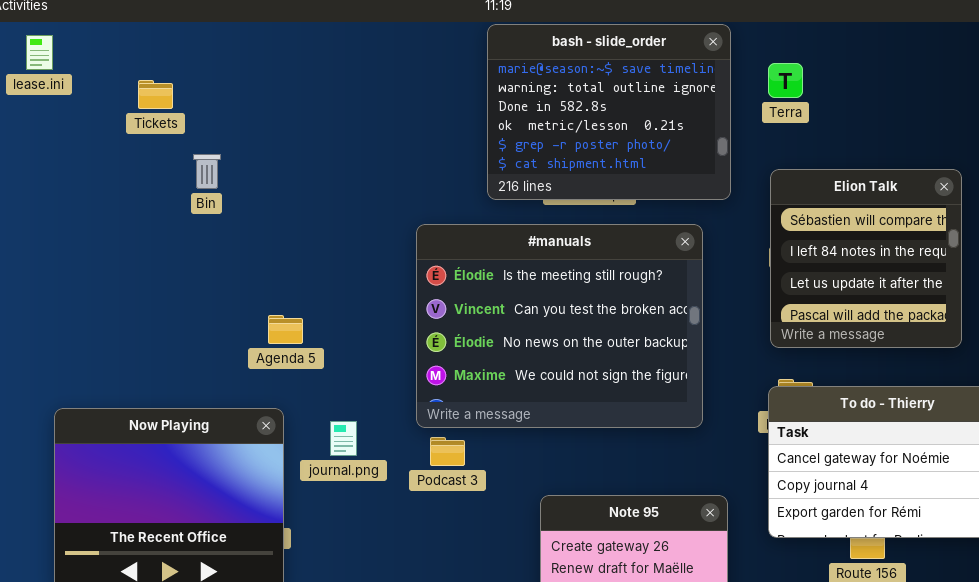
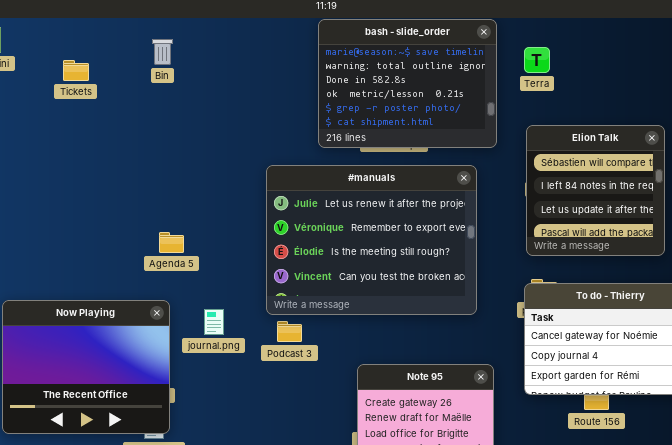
Bin: [193,154,221,189] -> [152,39,173,65], moved
#manuals: [416,224,703,428] -> [266,165,477,315], scrolled up 2 rows

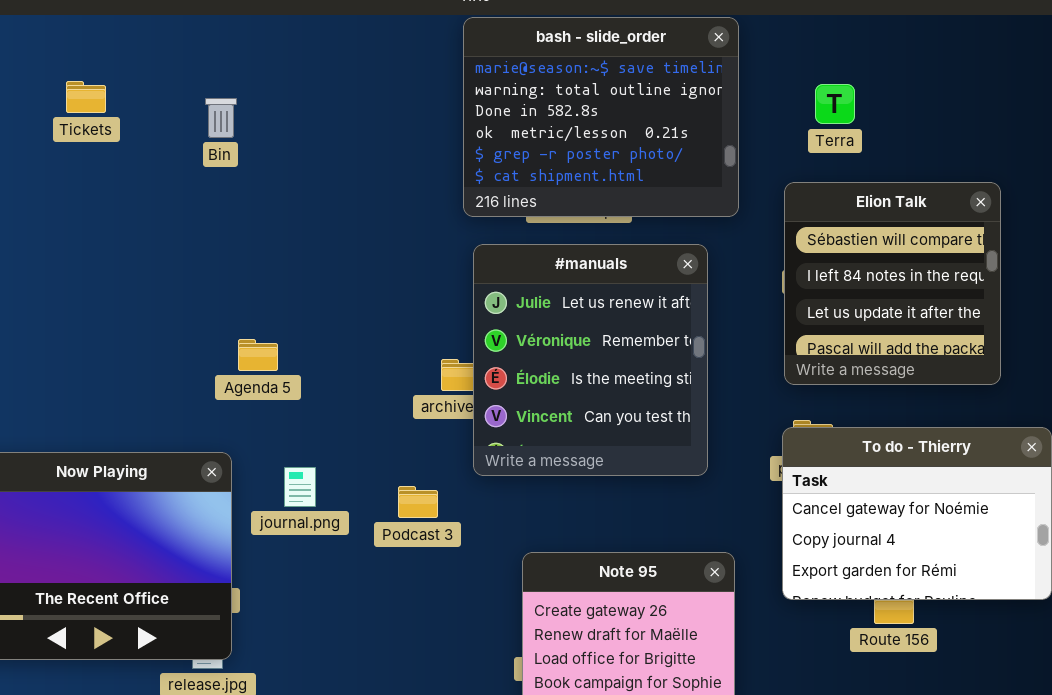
Bin: [152,39,173,65] -> [205,98,237,138], moved
Terra: [524,47,550,73] -> [815,84,855,124], moved
#manuals: [266,165,477,315] -> [473,244,708,476], resized
Agenda 5: [159,232,184,253] -> [238,339,278,371], moved

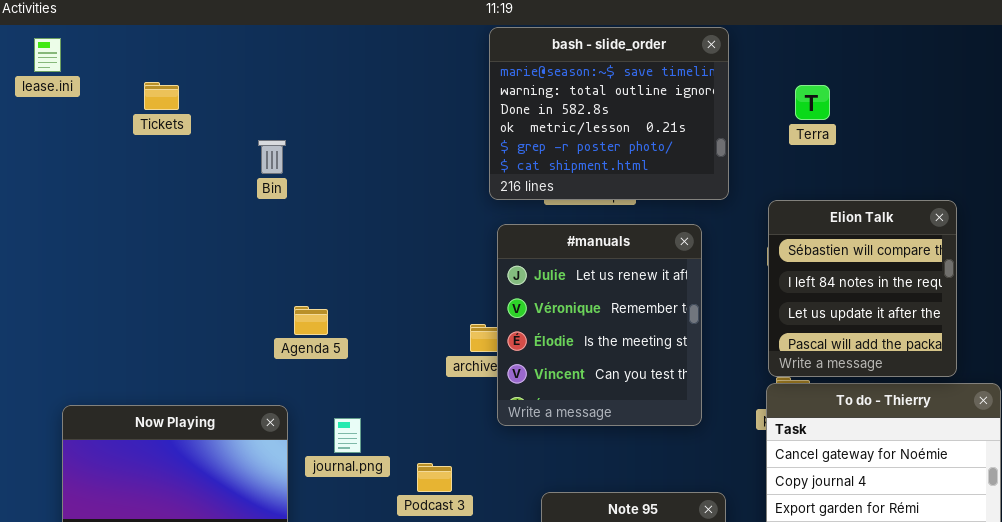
Bin: [205,98,237,138] -> [258,140,286,174], moved
Elion Talk: [784,182,1001,385] -> [768,200,957,377], moved
Podcast 3: [398,486,438,518] -> [417,463,452,492], moved

